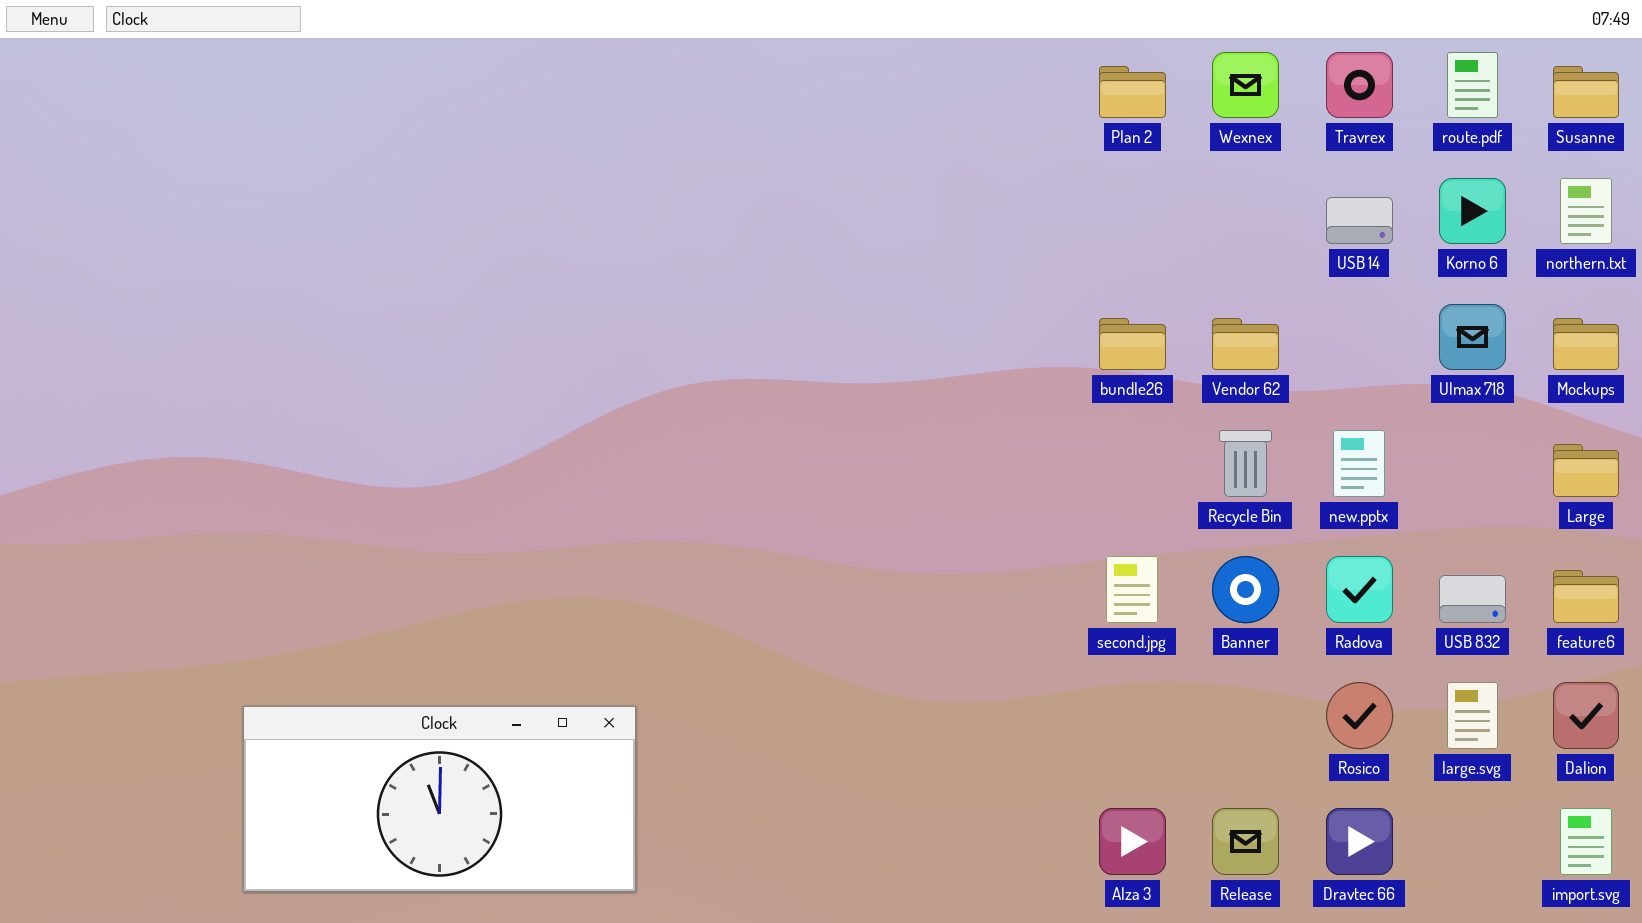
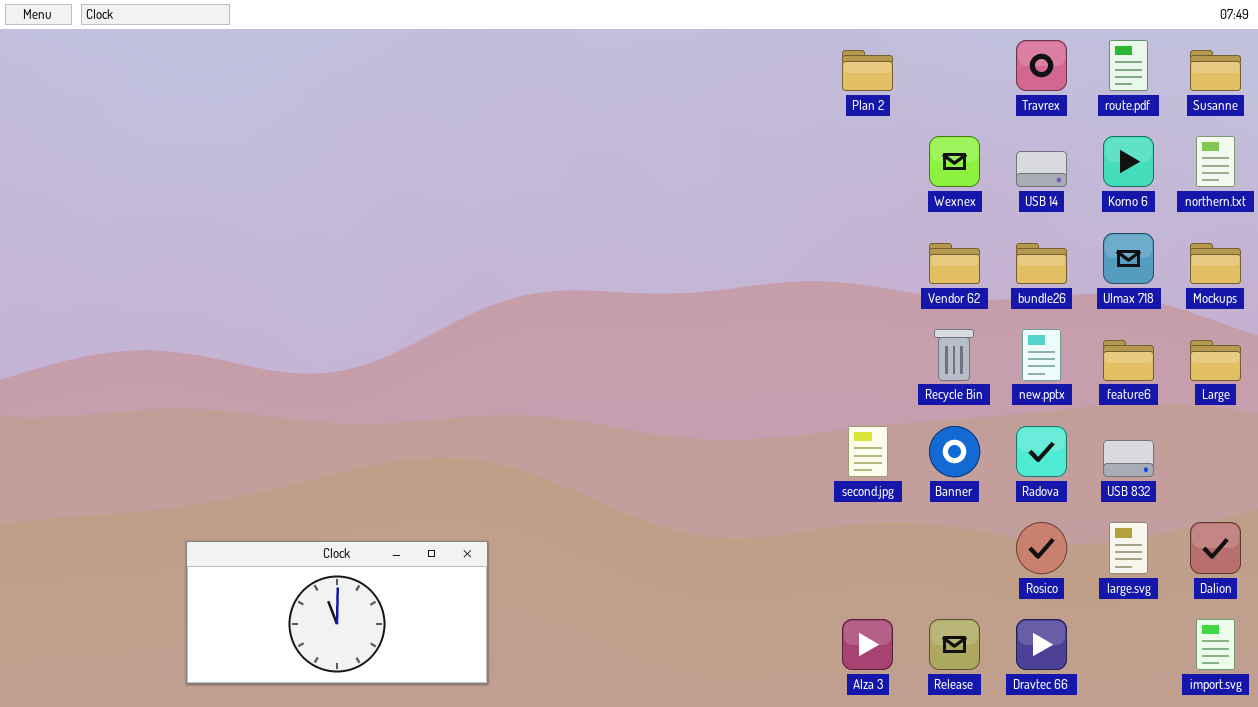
Wexnex: [1212,52,1279,118] -> [929,136,980,187], moved
bundle26: [1099,318,1166,370] -> [1016,243,1067,284], moved
feature6: [1553,570,1619,623] -> [1103,340,1154,381], moved

